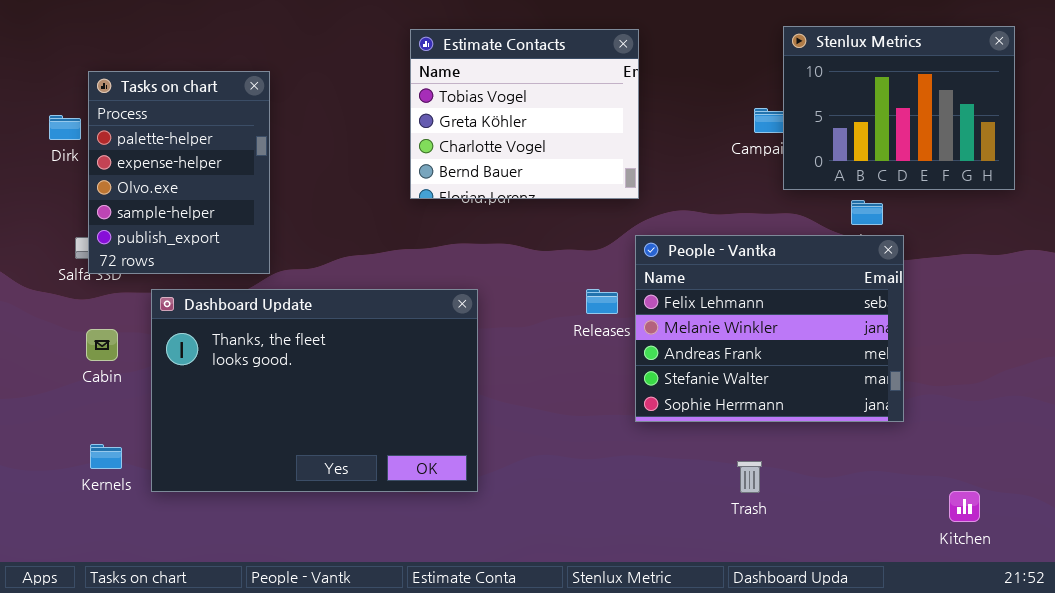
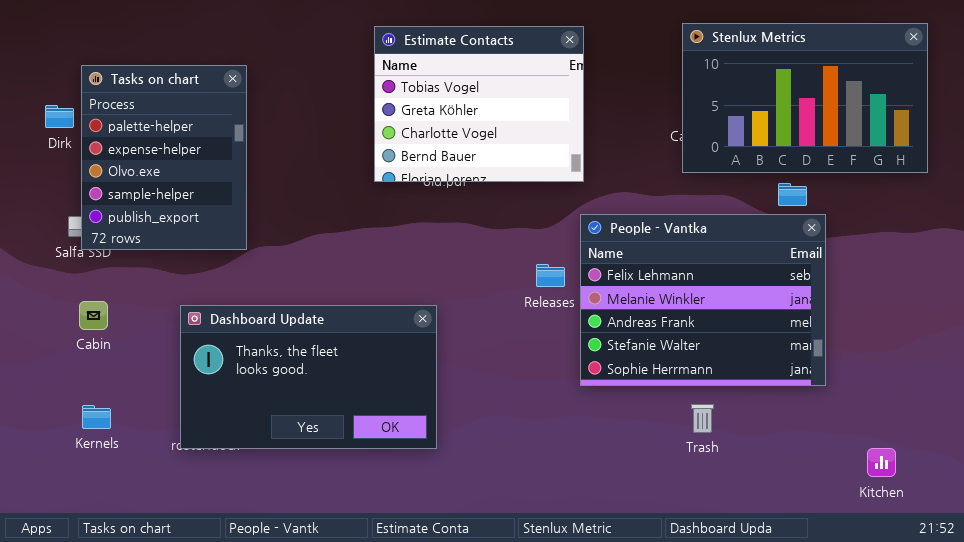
Stenlux Metrics: [783,26,1015,190] -> [682,23,928,173], resized
Dashboard Update: [151,289,478,492] -> [180,305,437,449], resized
Trash: [737,461,762,493] -> [691,404,714,433], moved

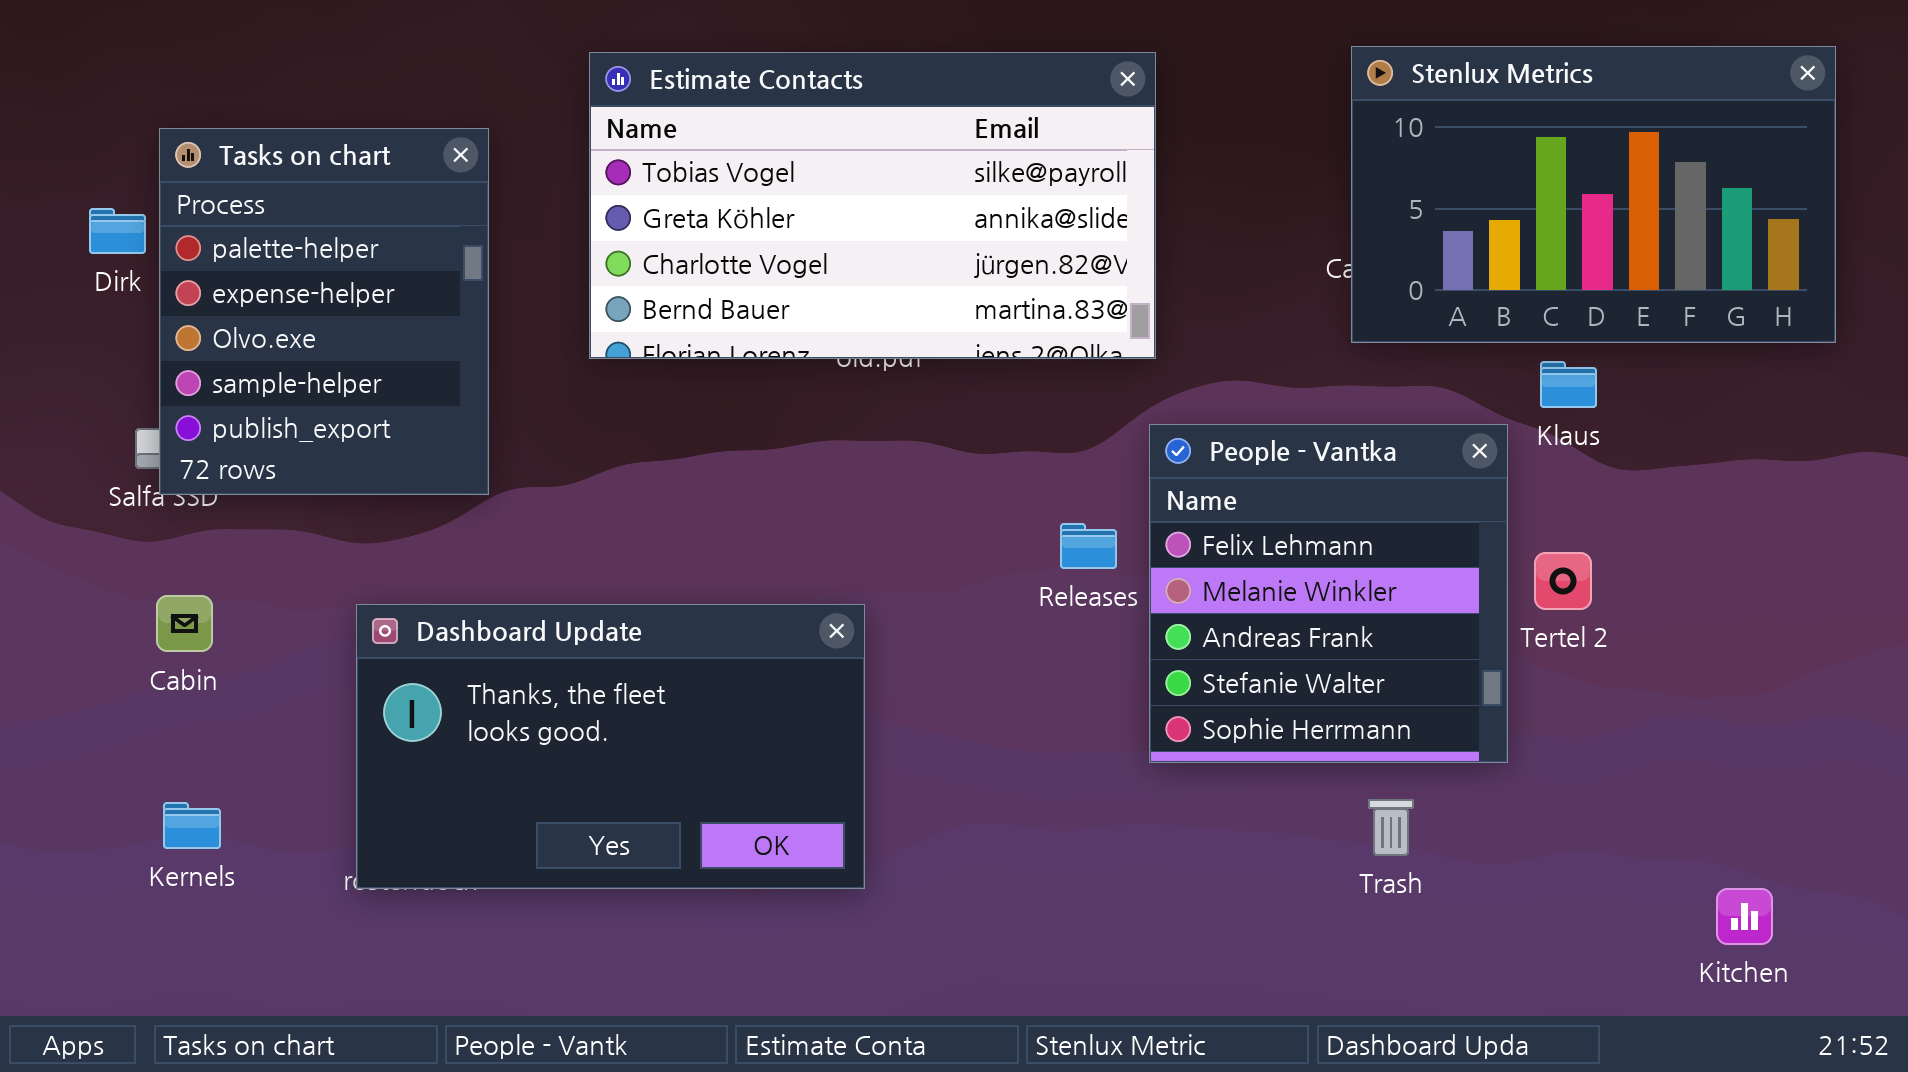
Estimate Contacts: [374,26,584,182] -> [589,52,1156,359], resized
People - Vantka: [580,214,826,386] -> [1149,424,1508,763], resized

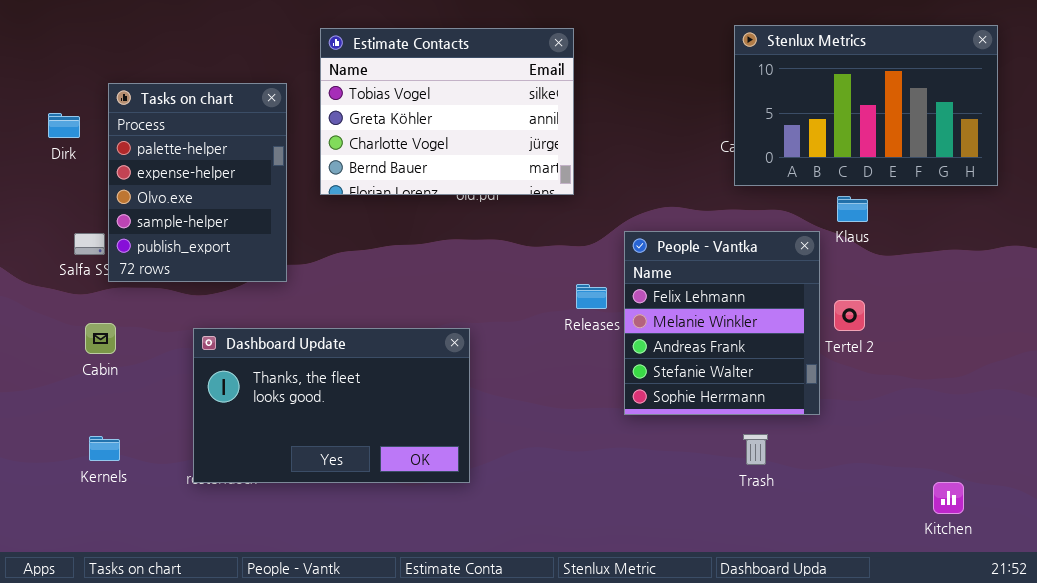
Estimate Contacts: [589,52,1156,359] -> [320,28,574,195], resized
Tasks on chart: [159,128,489,495] -> [108,83,287,282], moved

